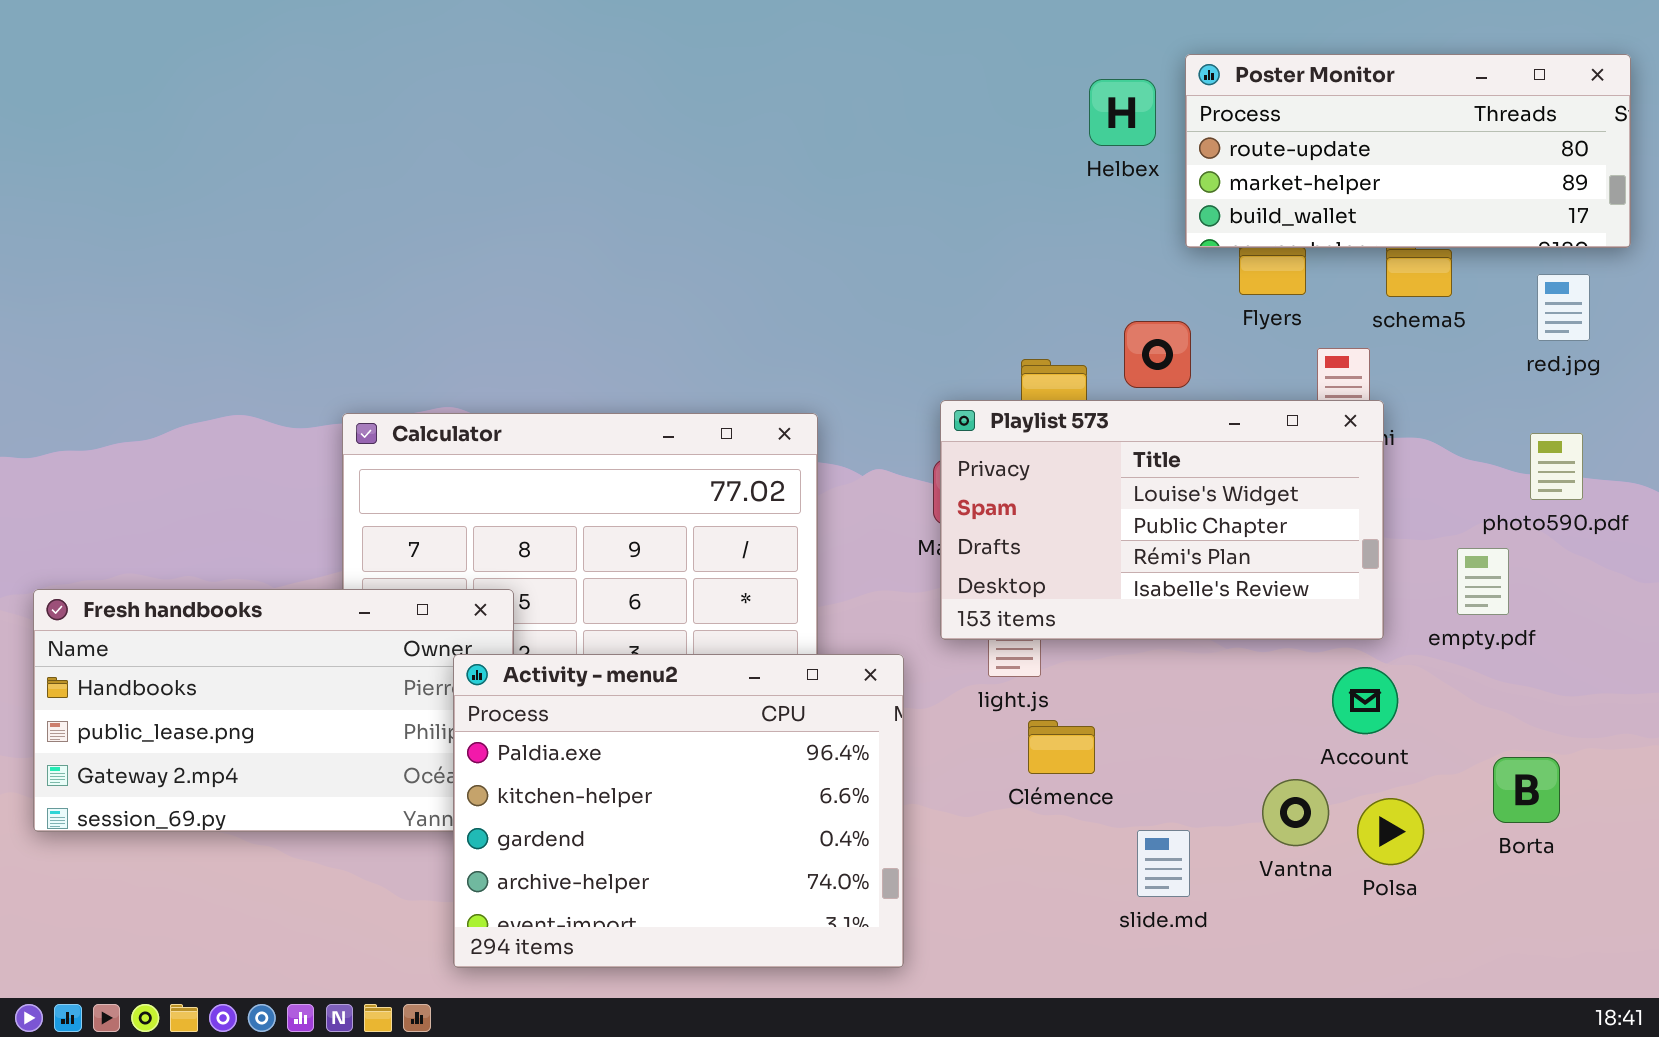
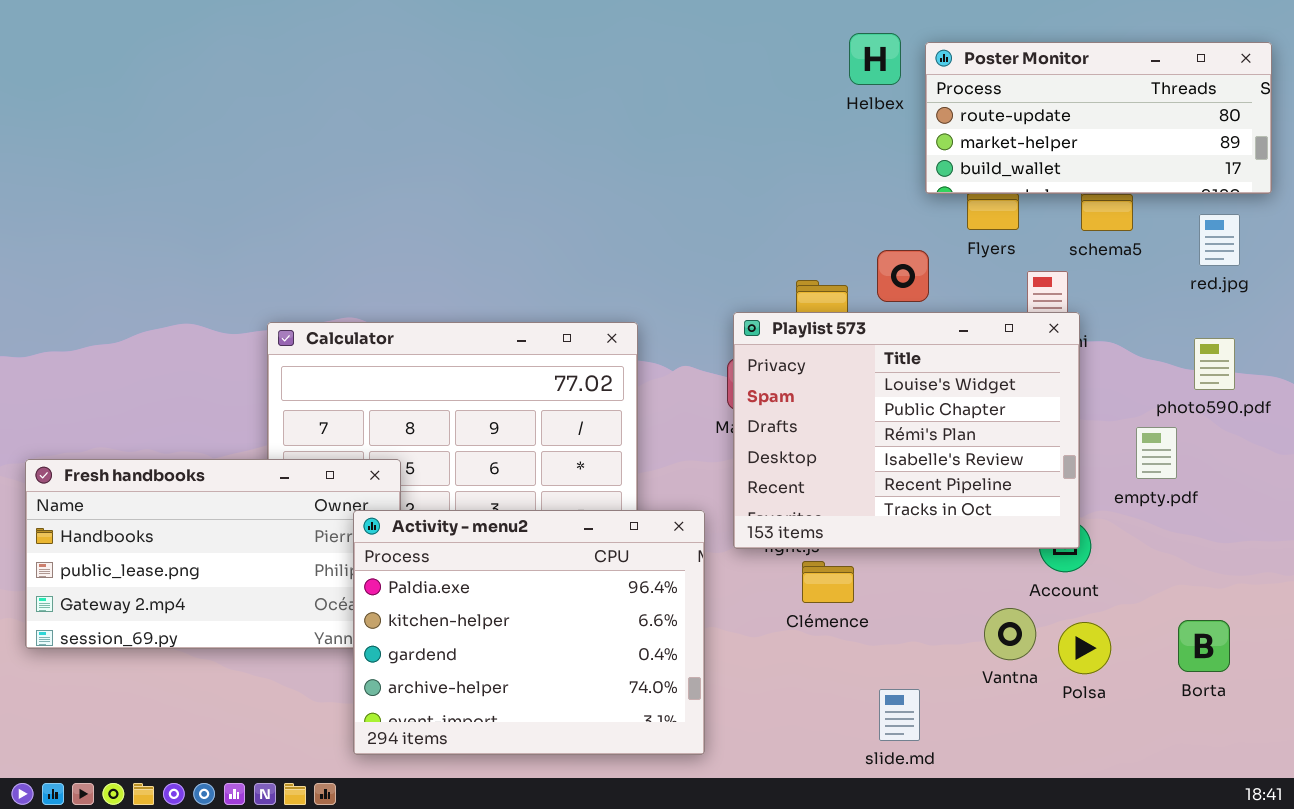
Helbex: [1089,79,1156,146] -> [849,33,901,85], moved
Playlist 573: [940,400,1384,640] -> [733,312,1080,549], resized
Borta: [1493,757,1560,823] -> [1178,620,1230,672], moved
slide.md: [1137,830,1190,897] -> [879,689,920,741], moved

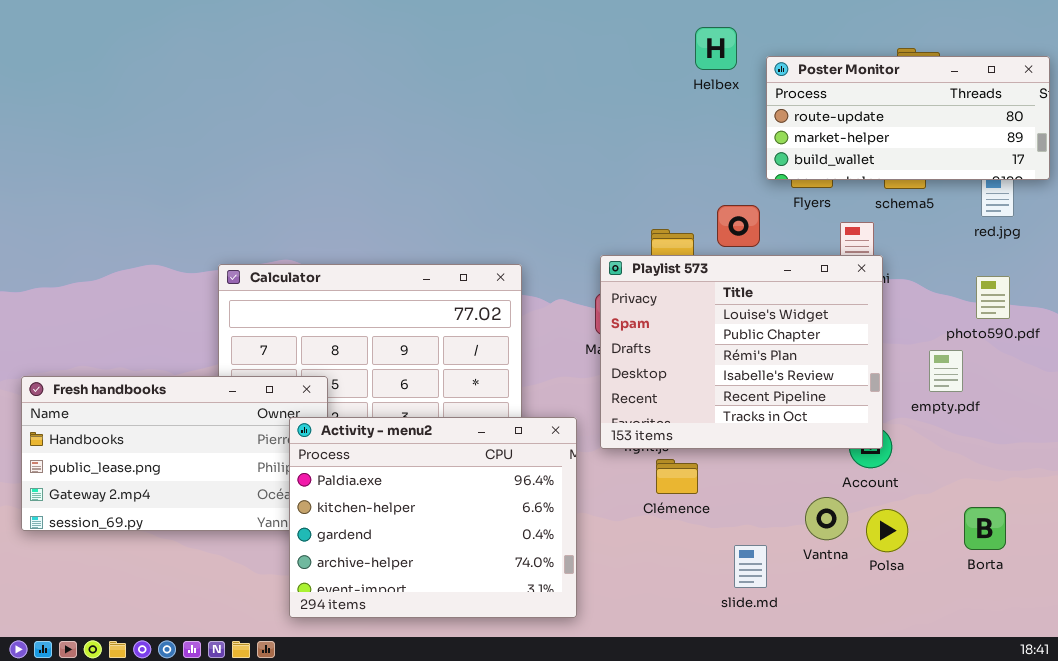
Poster Monitor: [925,42,1272,194] -> [766,56,1050,180], moved
slide.md: [879,689,920,741] -> [734,545,767,588], moved

